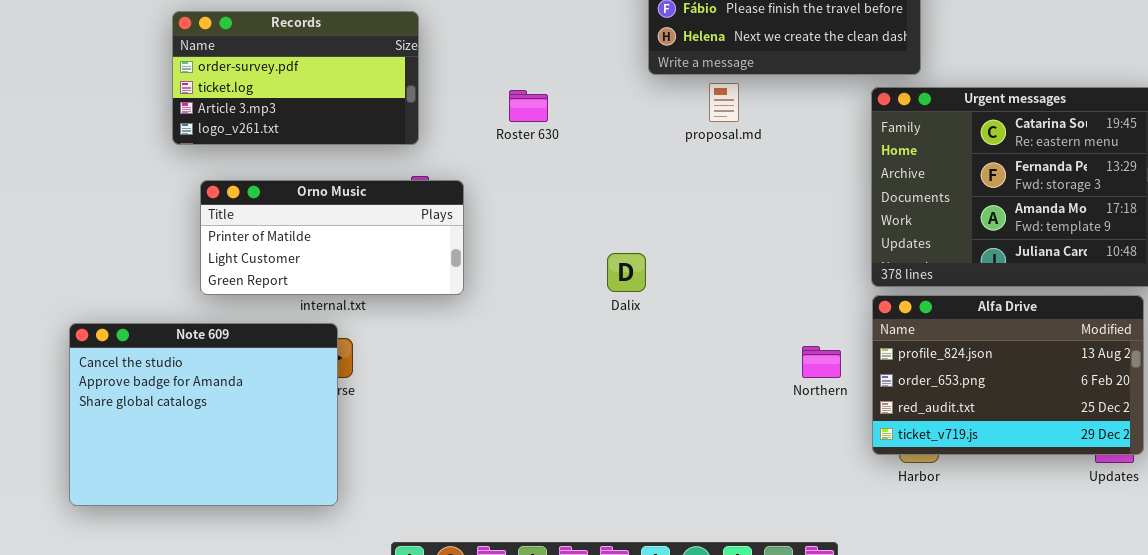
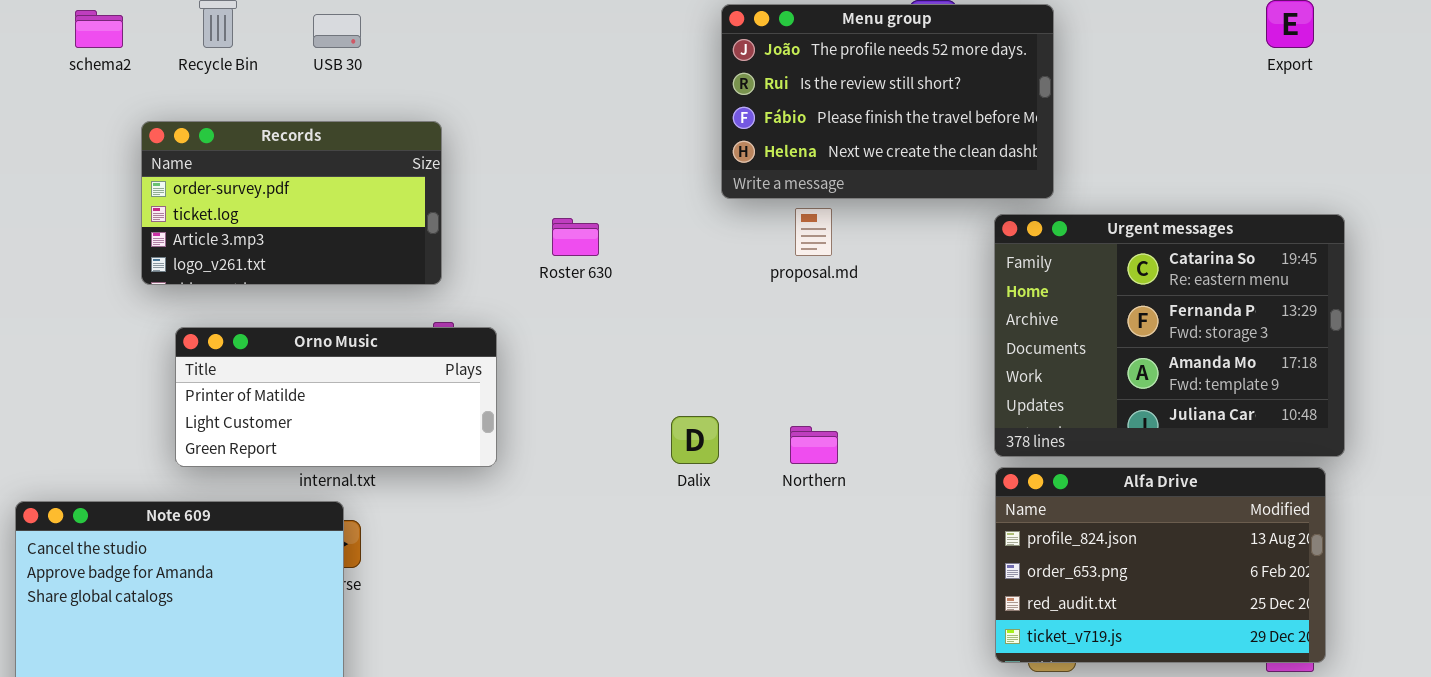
Northern: [802,346,841,378] -> [790,426,838,464], moved

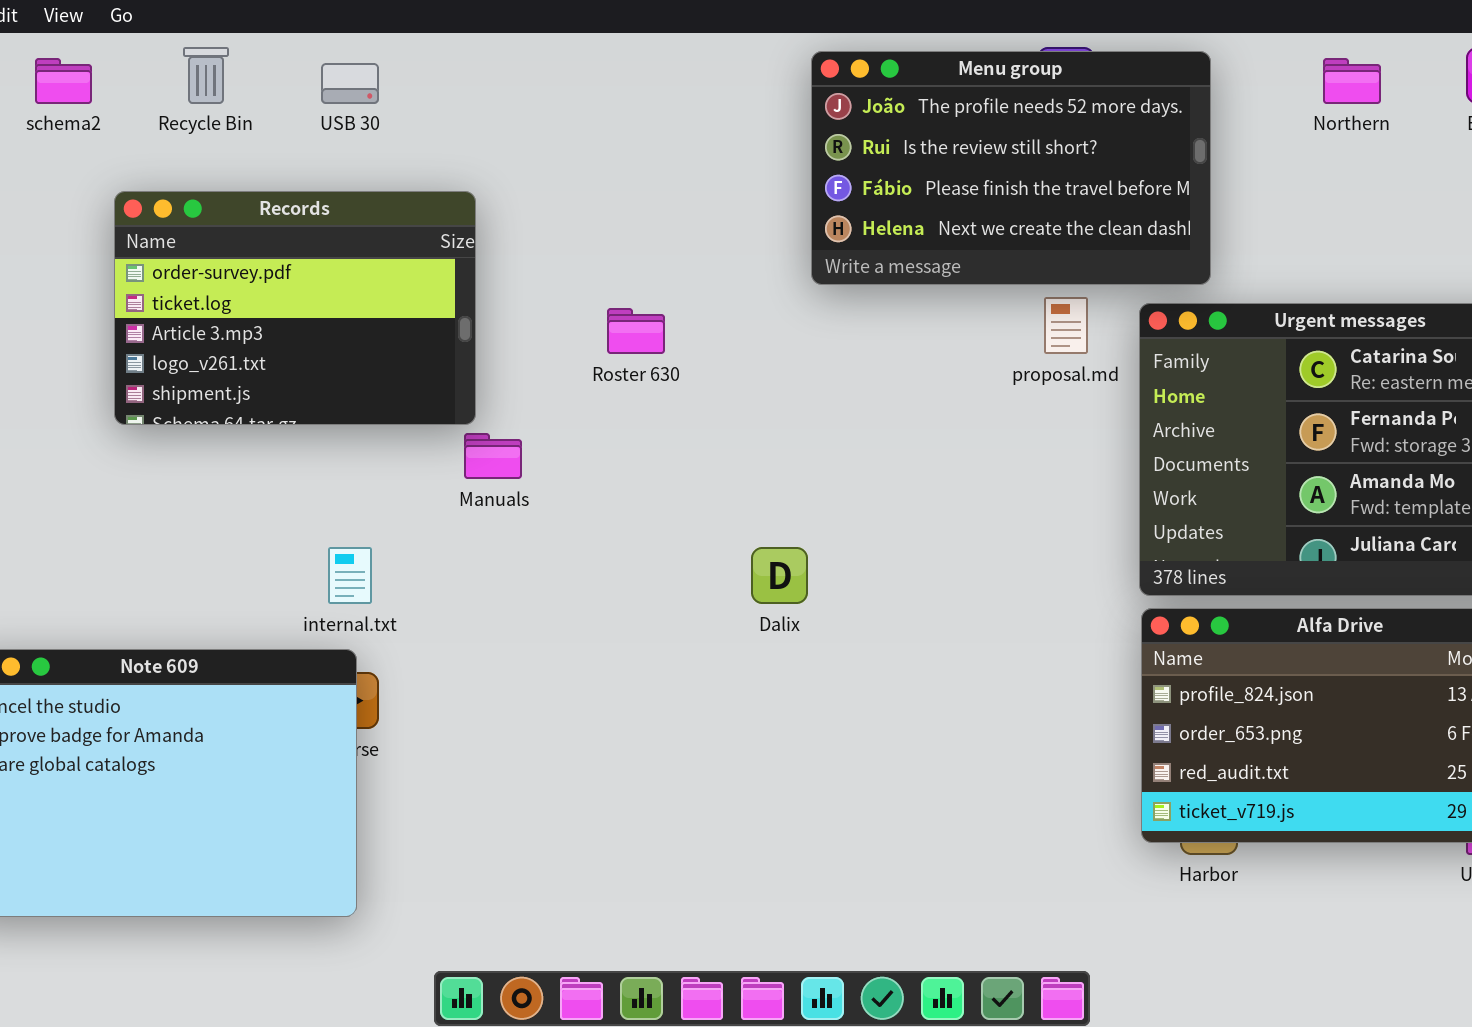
Records: [141,121,442,285] -> [114,191,476,425], resized
proposal.md: [795,208,832,256] -> [1044,297,1088,354], moved
Orno Music: [175,327,497,467] -> none, closed
Northern: [790,426,838,464] -> [1323,58,1381,104], moved

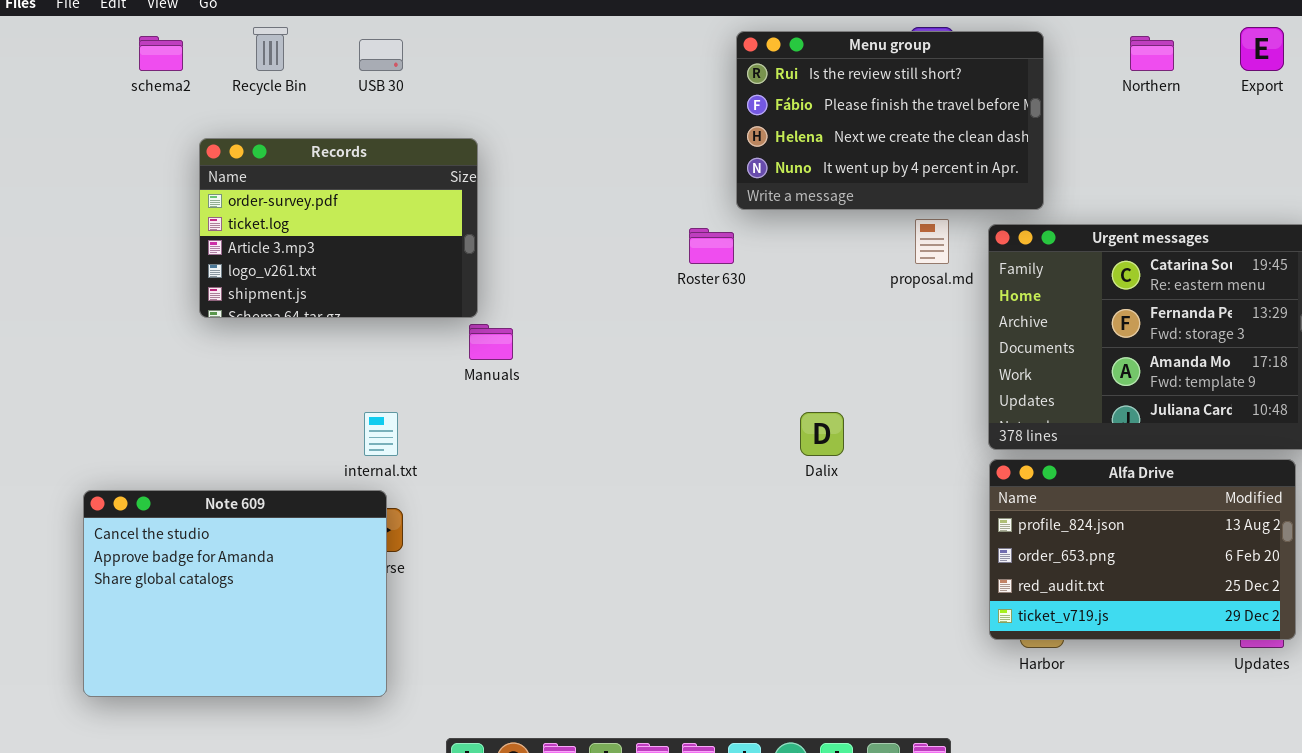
Menu group: [811,51,1211,285] -> [736,31,1044,210], scrolled down 1 row
Roster 630: [607,308,665,354] -> [689,228,734,264], moved
Dalix: [751,547,808,604] -> [800,412,844,456], moved

